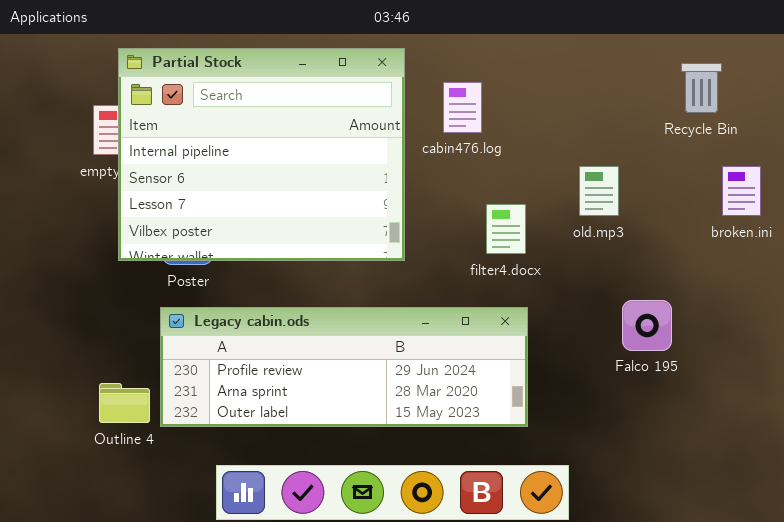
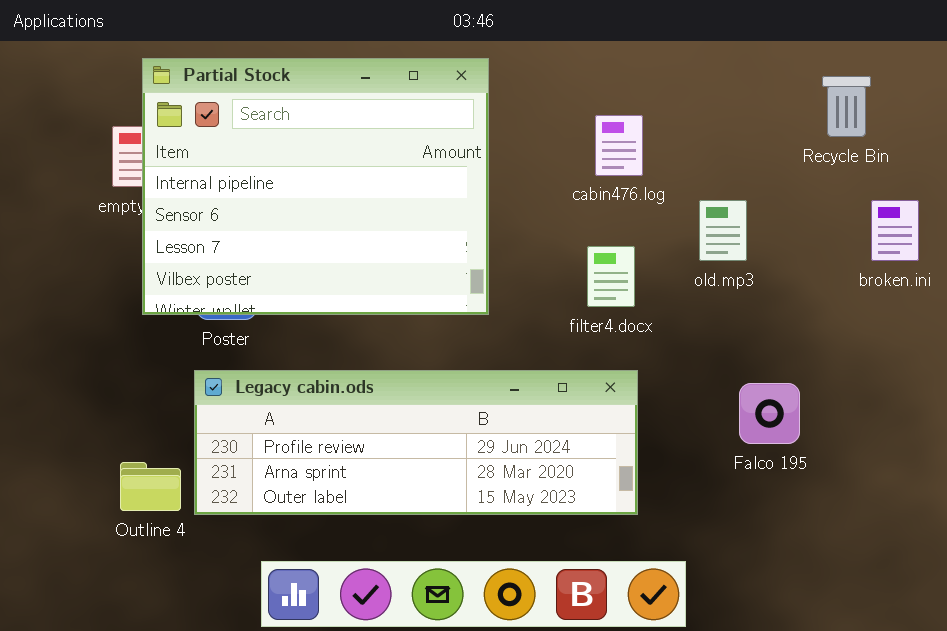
cabin476.log: [443,82,482,133] -> [595,115,643,176], moved
Falco 195: [622,300,672,351] -> [739,383,800,444], moved

